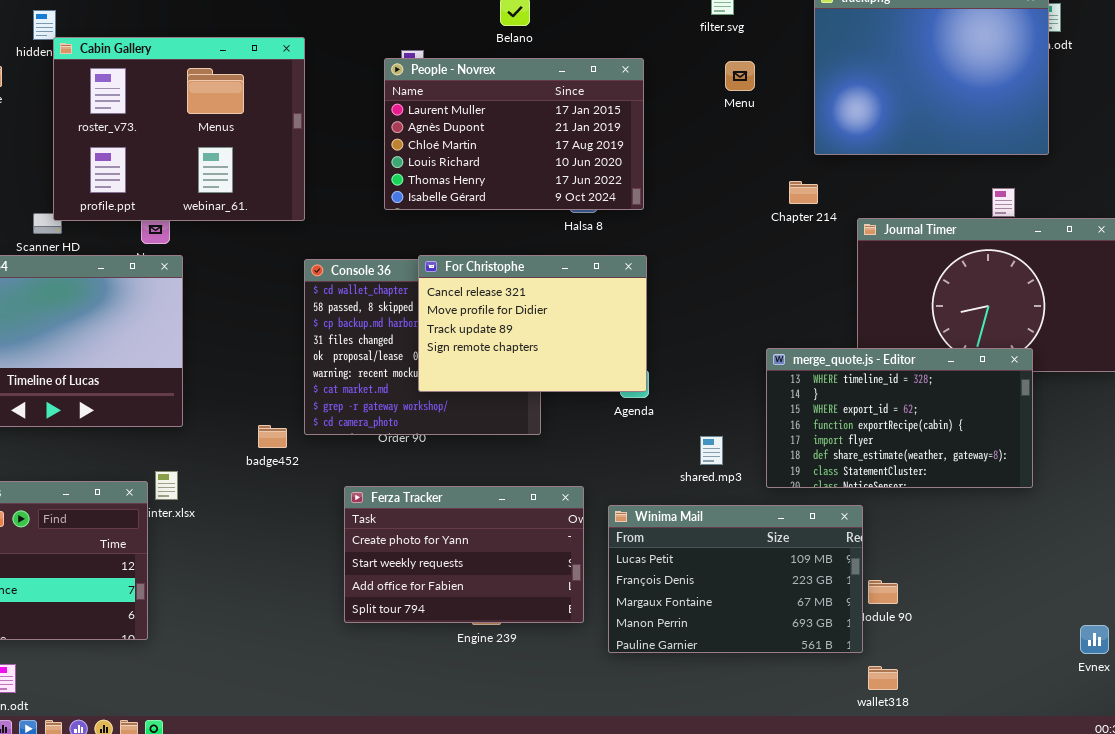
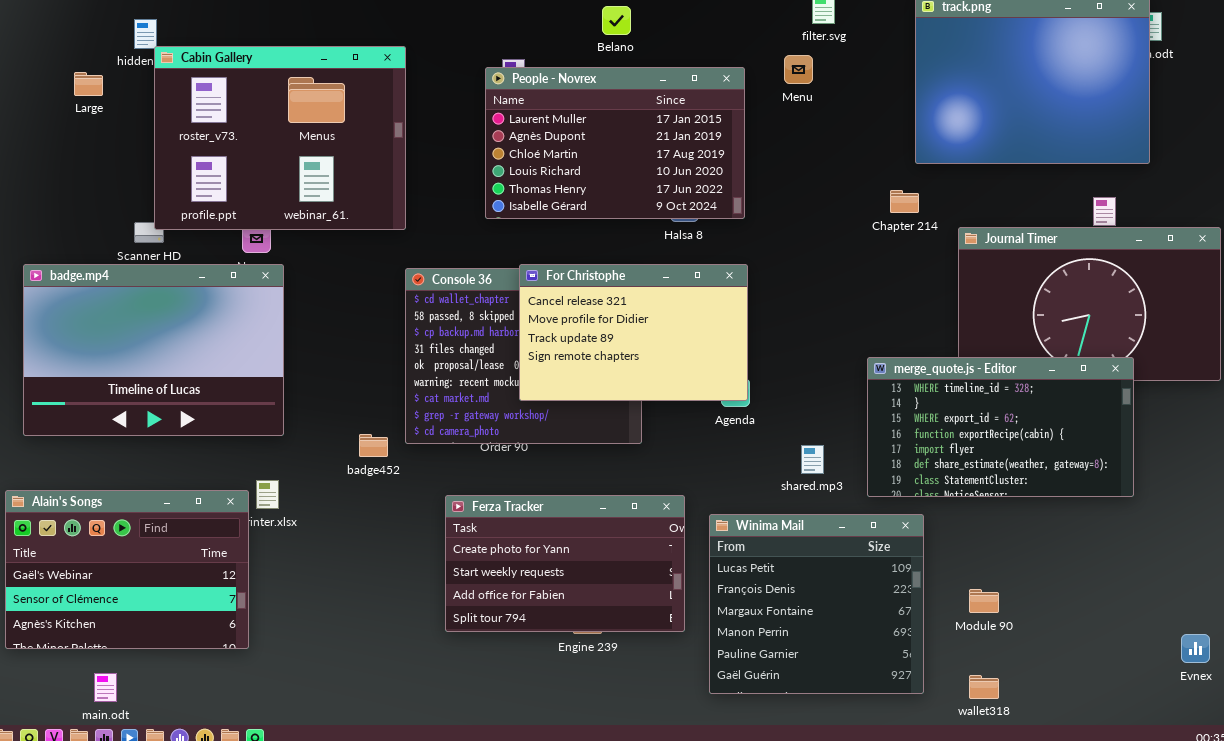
Menu: [725,61,755,91] -> [784,55,813,84], moved
Winima Mail: [608,505,863,653] -> [709,514,924,694], resized

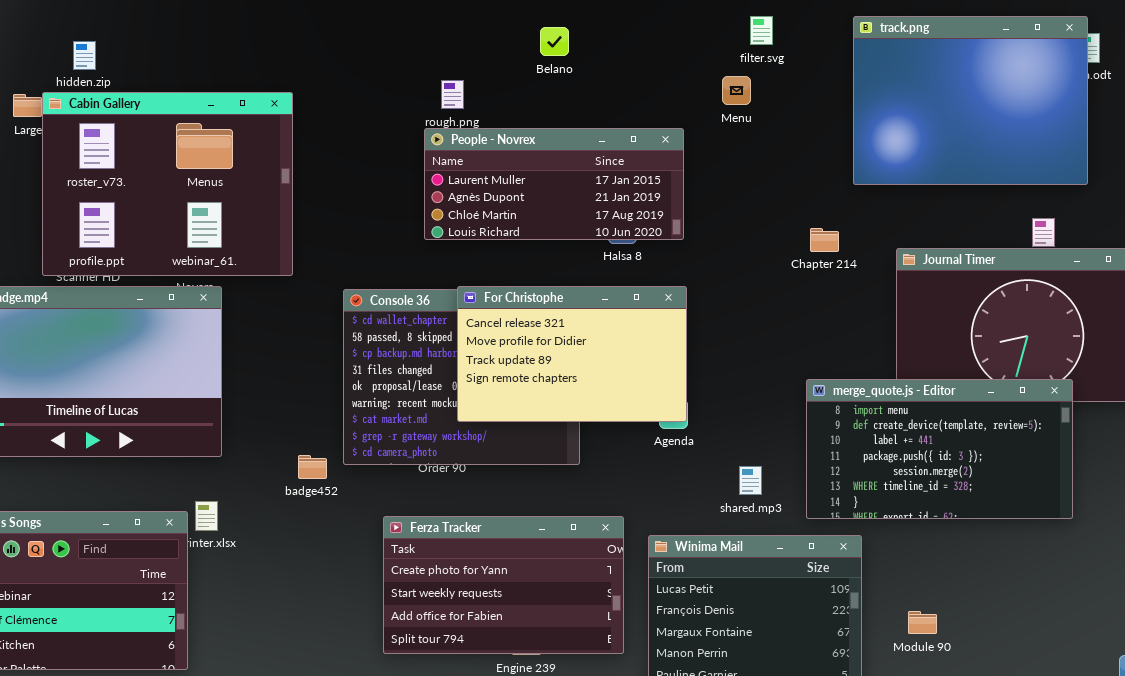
Cabin Gallery: [154,46,406,230] -> [42,92,293,276], moved
People - Novrex: [485,67,745,219] -> [424,128,684,240], resized
Chapter 214: [890,190,919,213] -> [810,228,839,252], moved
merge_quote.js - Editor: [867,357,1134,497] -> [806,379,1073,519], scrolled up 5 rows

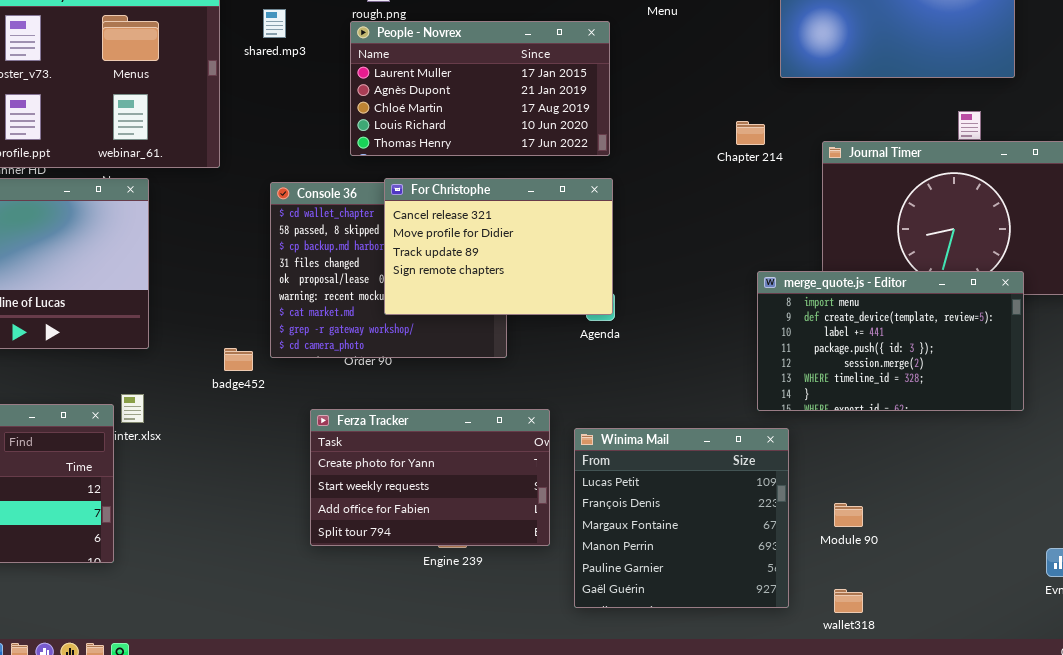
People - Novrex: [424,128,684,240] -> [350,21,610,156], resized
merge_quote.js - Editor: [806,379,1073,519] -> [757,271,1024,411], moved
shared.mp3: [739,466,762,495] -> [263,9,286,38], moved

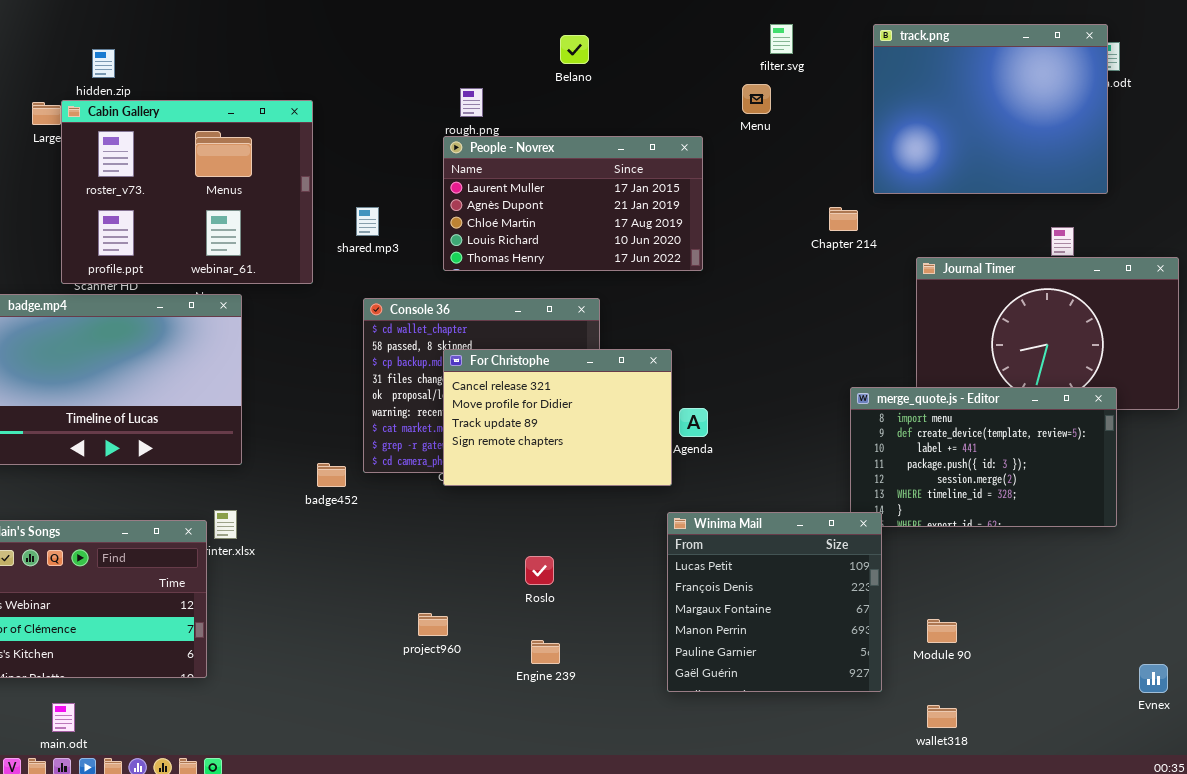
shared.mp3: [263,9,286,38] -> [356,207,379,236], moved
Chapter 214: [736,121,765,145] -> [829,207,858,231], moved
For Christophe: [384,178,613,315] -> [443,349,672,486], moved
Ferza Tracker: [310,409,550,546] -> none, closed
Winima Mail: [574,428,789,608] -> [667,512,882,692], moved

